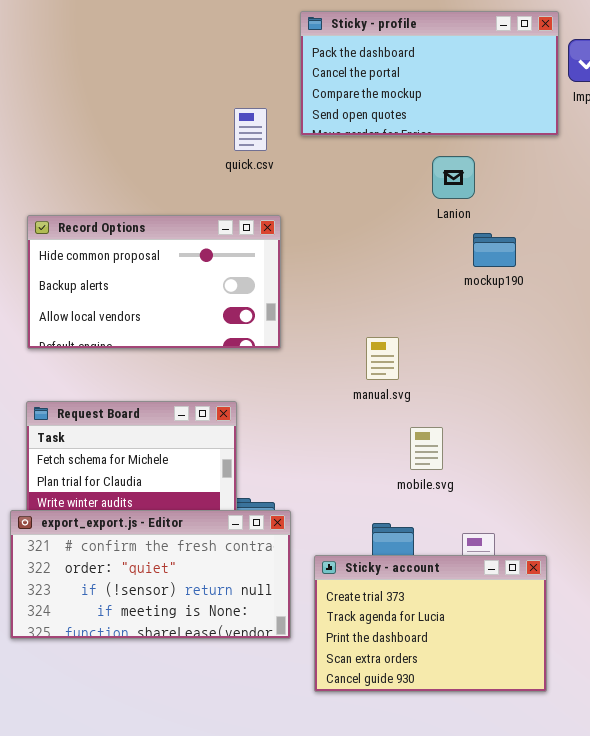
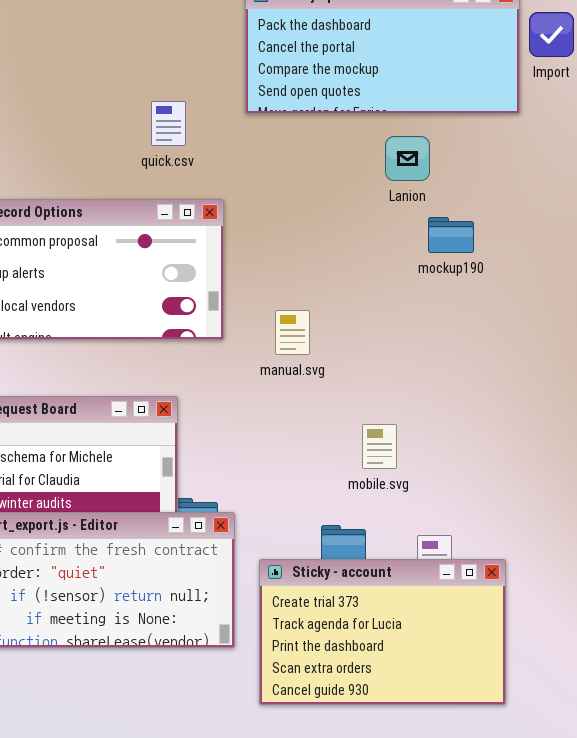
quick.csv: [234,108,267,151] -> [151,101,186,146], moved
manual.svg: [366,337,399,380] -> [275,310,310,355], moved

